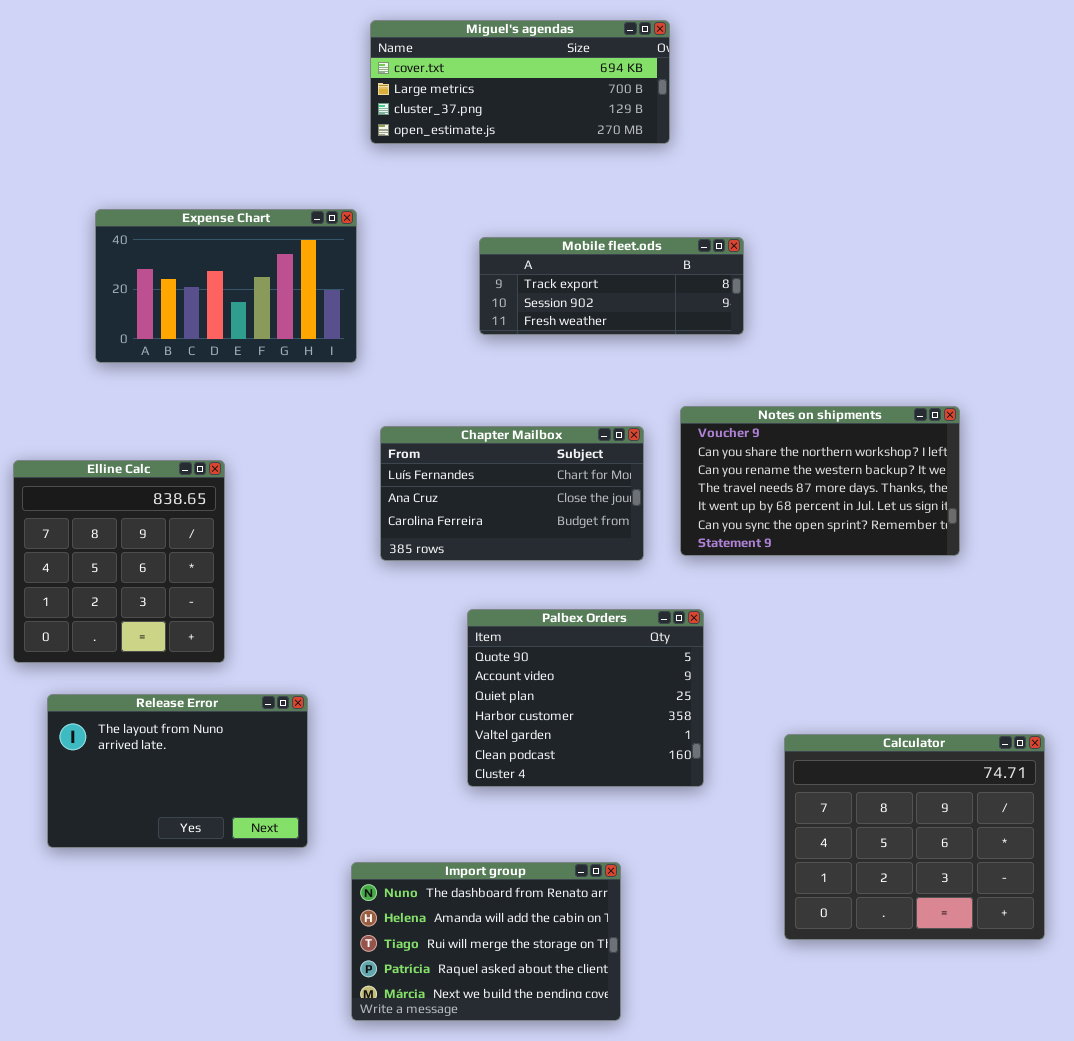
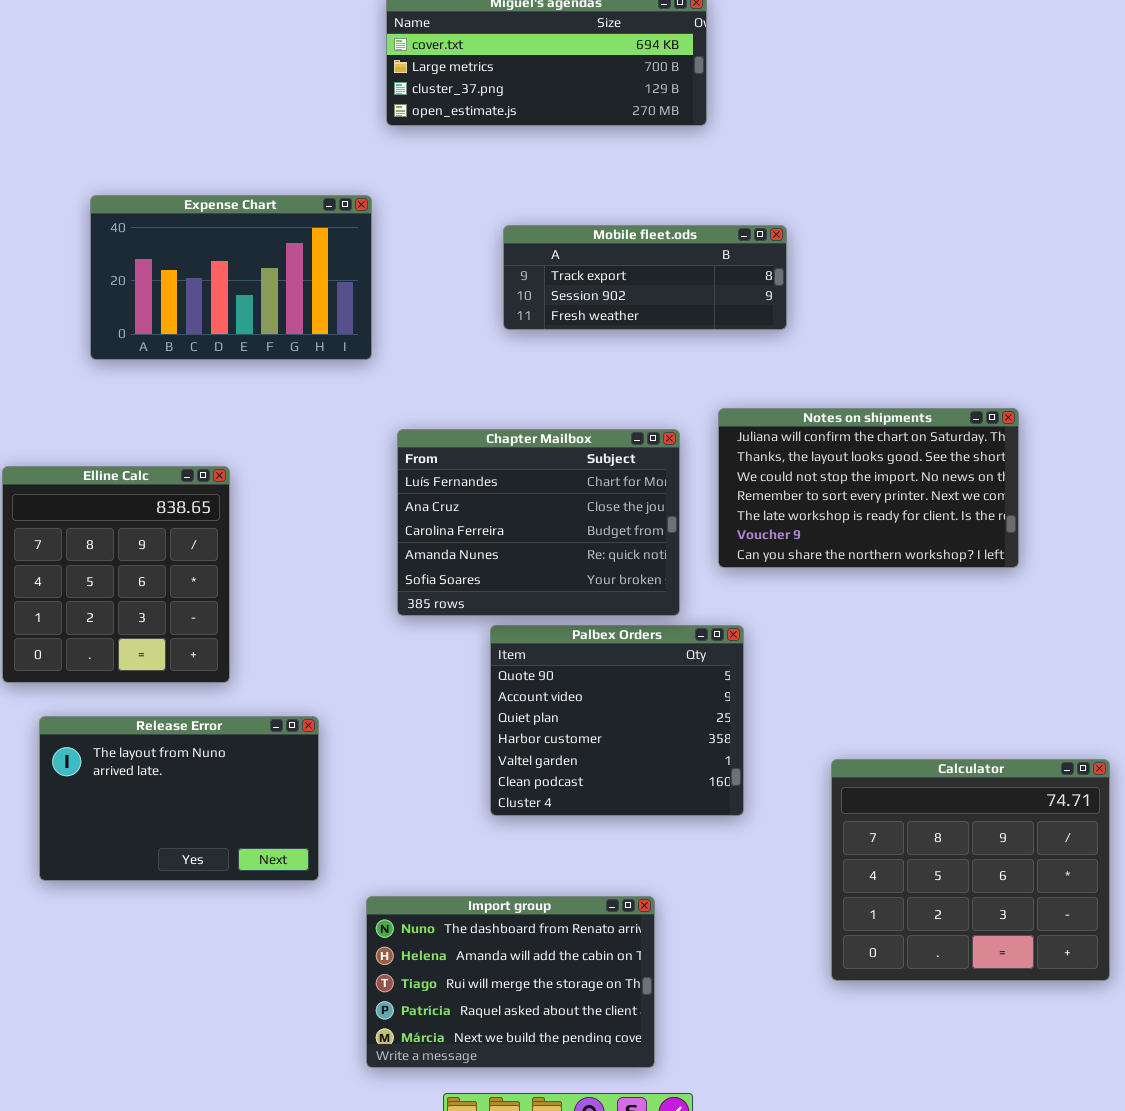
Notes on shipments: [680,406,960,556] -> [718,408,1019,568], scrolled up 5 rows
Chapter Mailbox: [380,426,644,561] -> [397,429,680,616], resized

